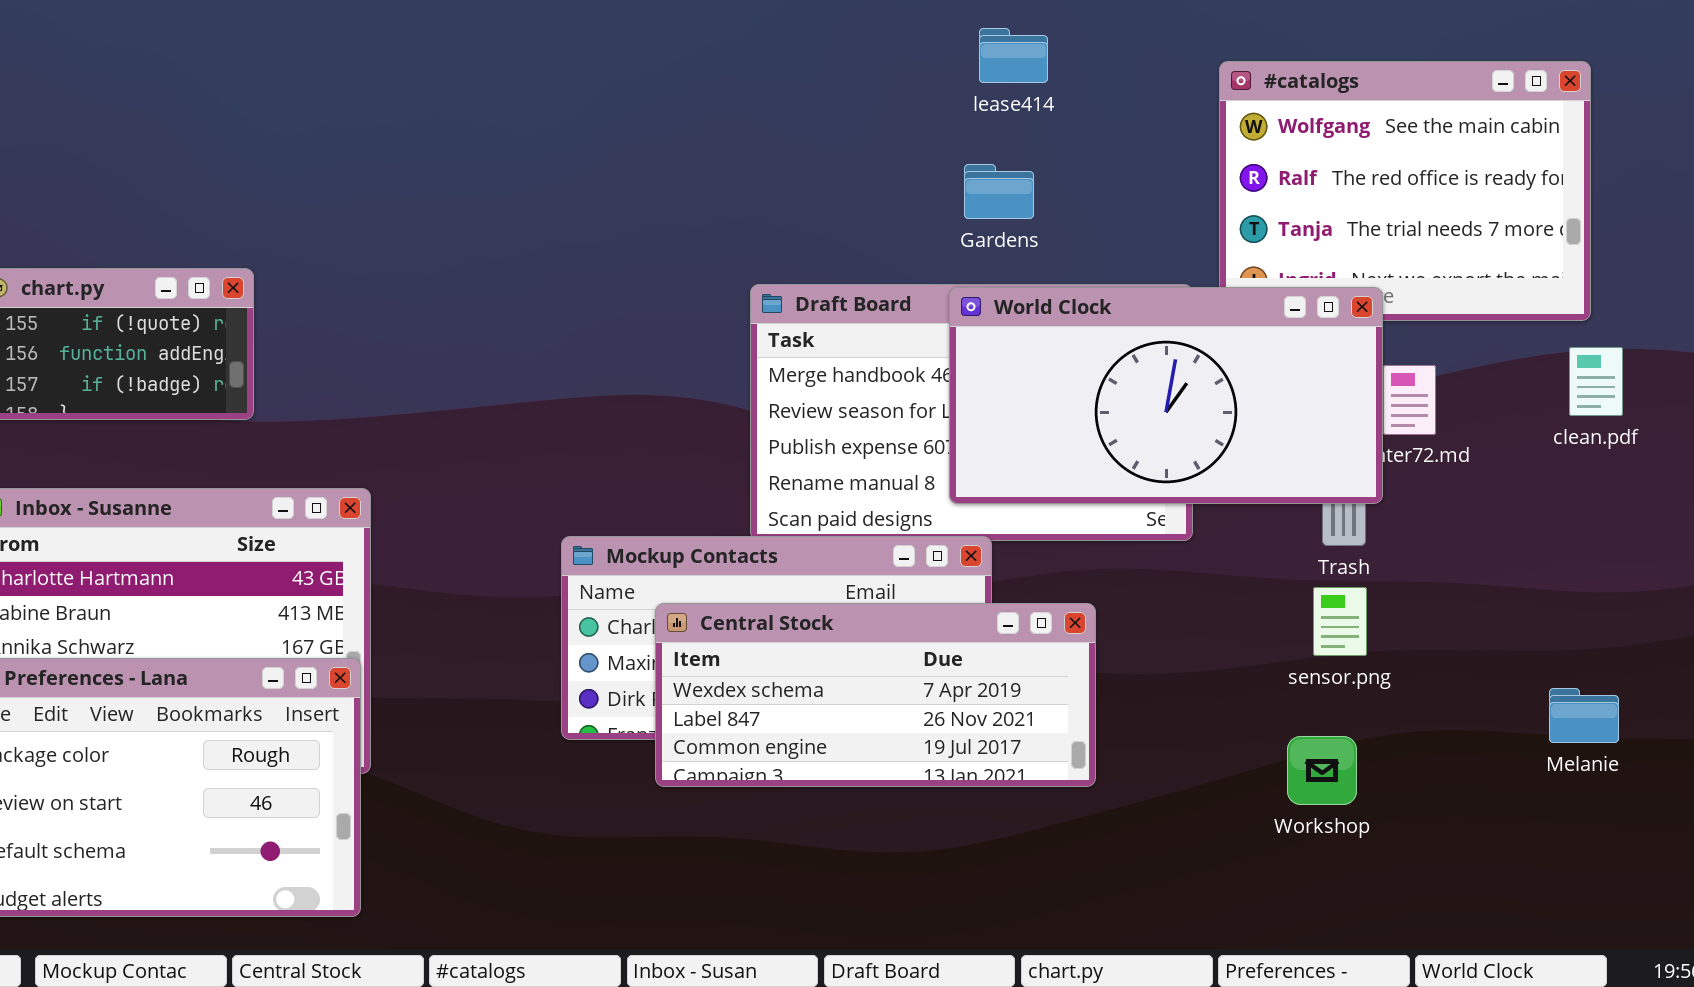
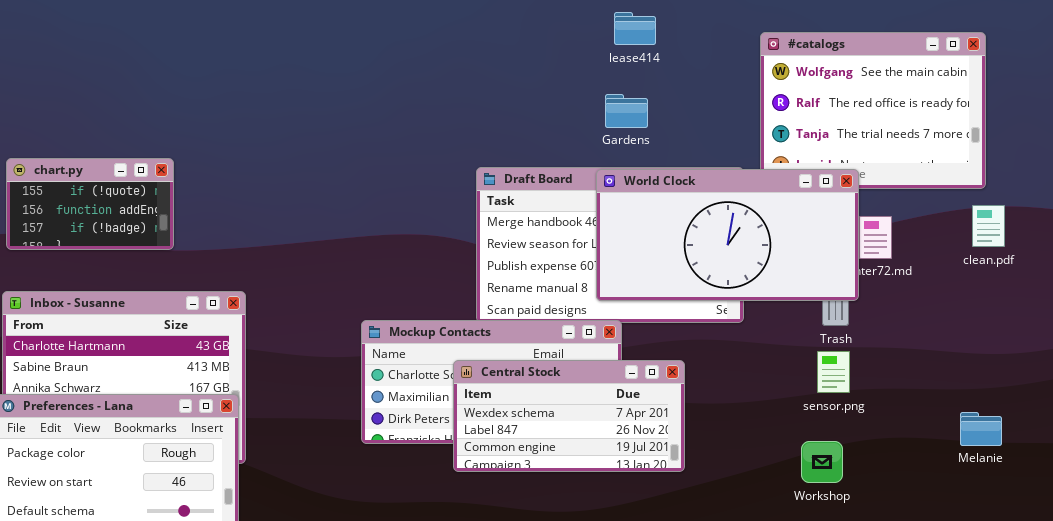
Central Stock: [655,603,1096,787] -> [453,360,685,472], resized

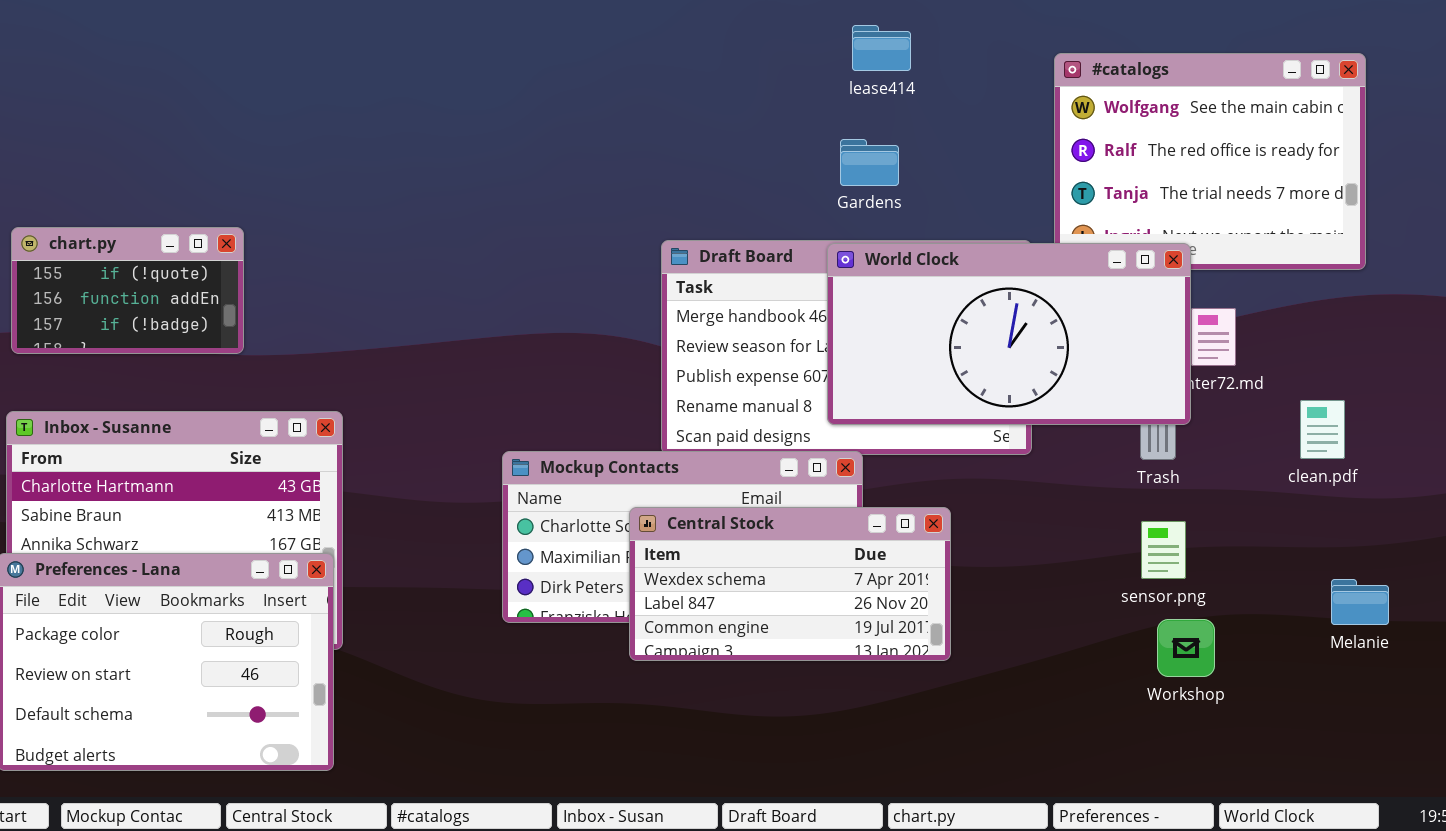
clean.pdf: [972,205,1005,247] -> [1300,400,1345,459], moved
sensor.png: [817,351,850,393] -> [1141,521,1186,579], moved
Workshop: [801,441,843,483] -> [1157,619,1215,677], moved

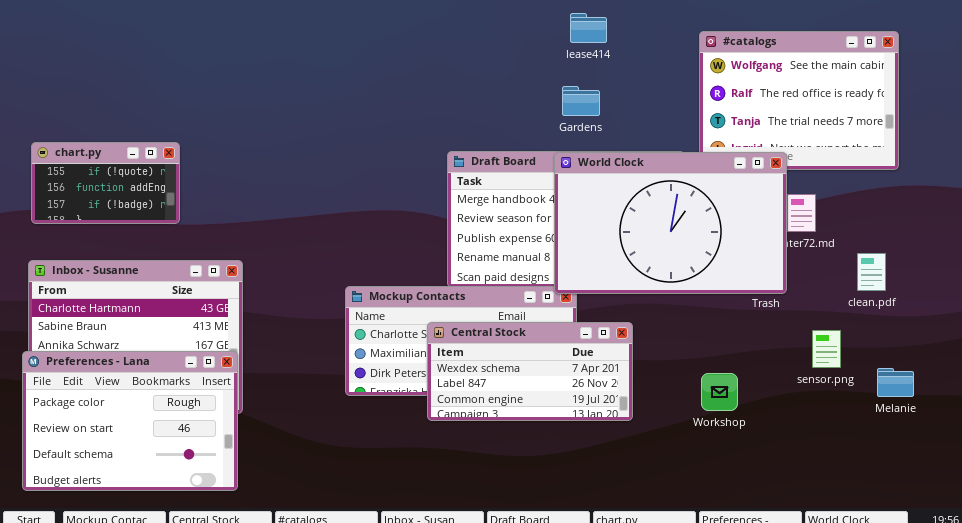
World Clock: [827,243,1191,425] -> [554,152,787,294], resized
sensor.png: [1141,521,1186,579] -> [812,330,841,368], moved
Workshop: [1157,619,1215,677] -> [701,373,738,411], moved

